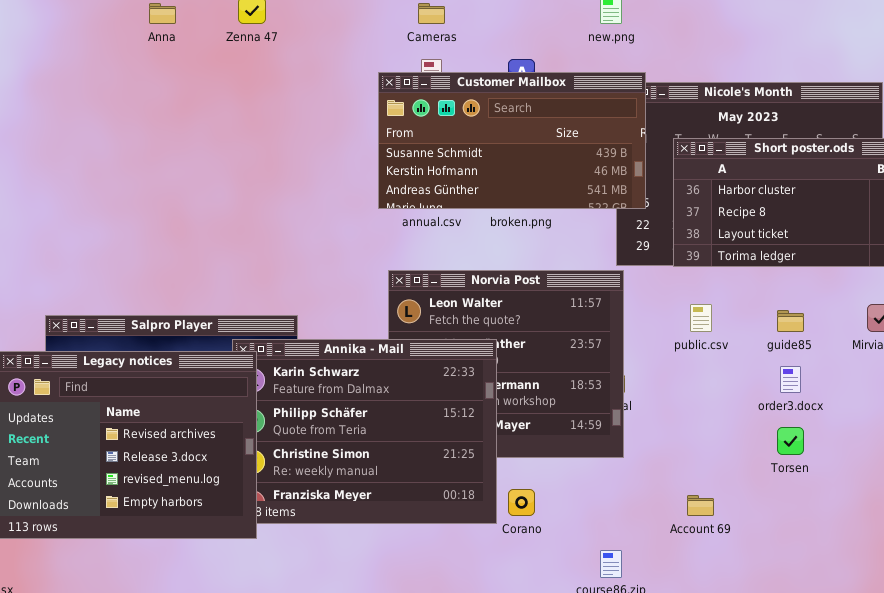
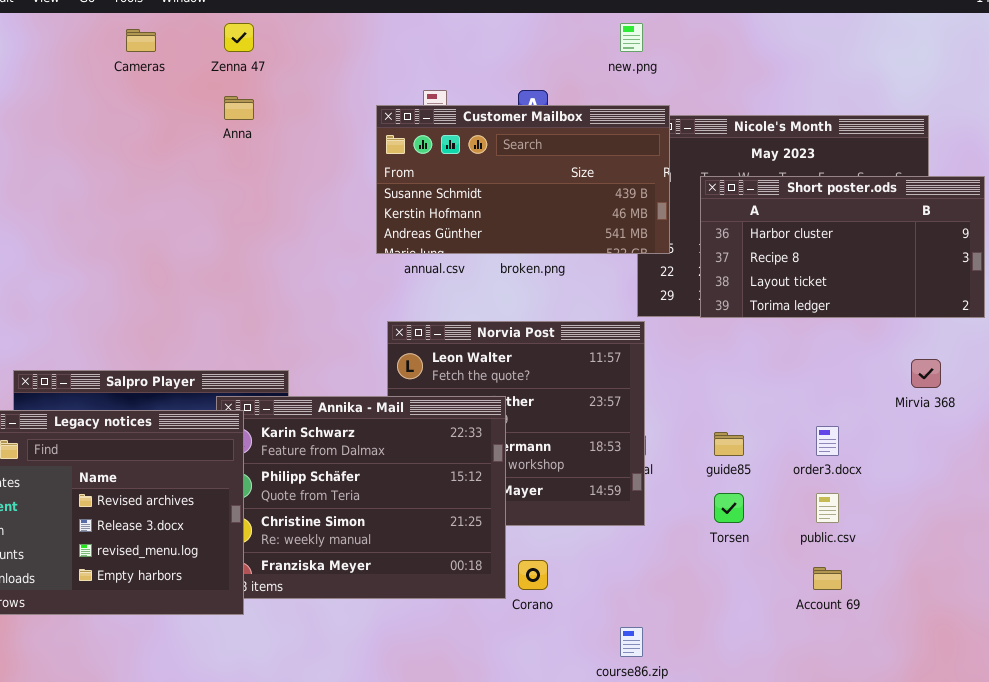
Anna: [149,3,176,24] -> [224,96,254,120], moved
Cameras: [418,3,445,24] -> [126,29,156,52], moved
public.csv: [690,304,712,332] -> [816,493,839,523], moved
guide85: [777,310,804,332] -> [714,432,744,456], moved
Torsen: [777,427,804,455] -> [714,493,744,523], moved
Account 69: [687,495,714,516] -> [813,567,842,590], moved

